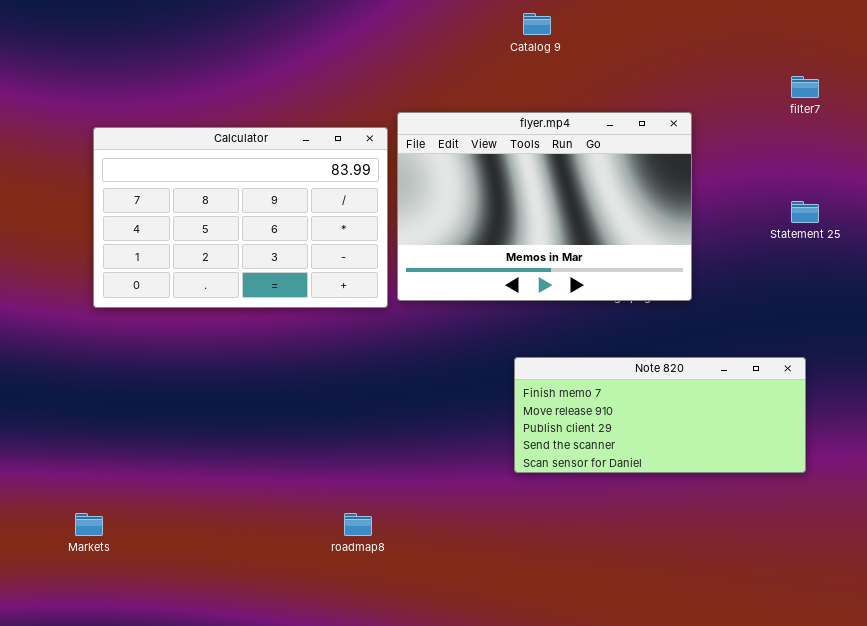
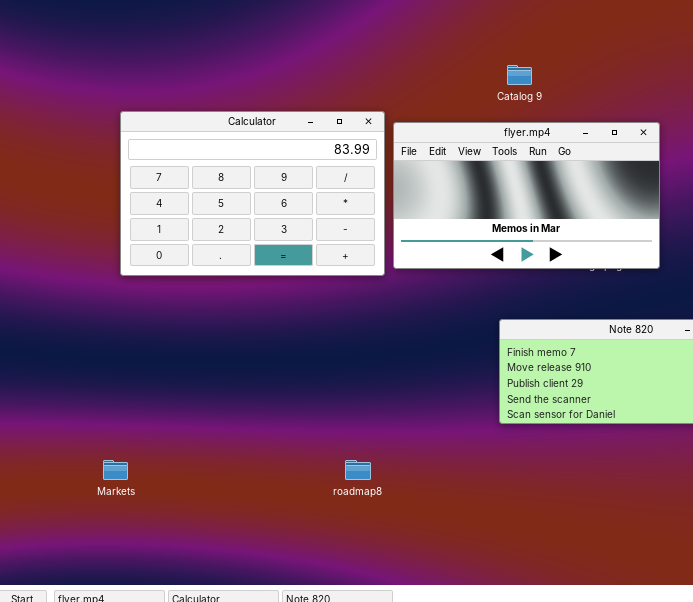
Catalog 9: [523,13,551,35] -> [507,65,532,85], moved
flyer.mp4: [397,112,692,301] -> [393,122,660,269], resized

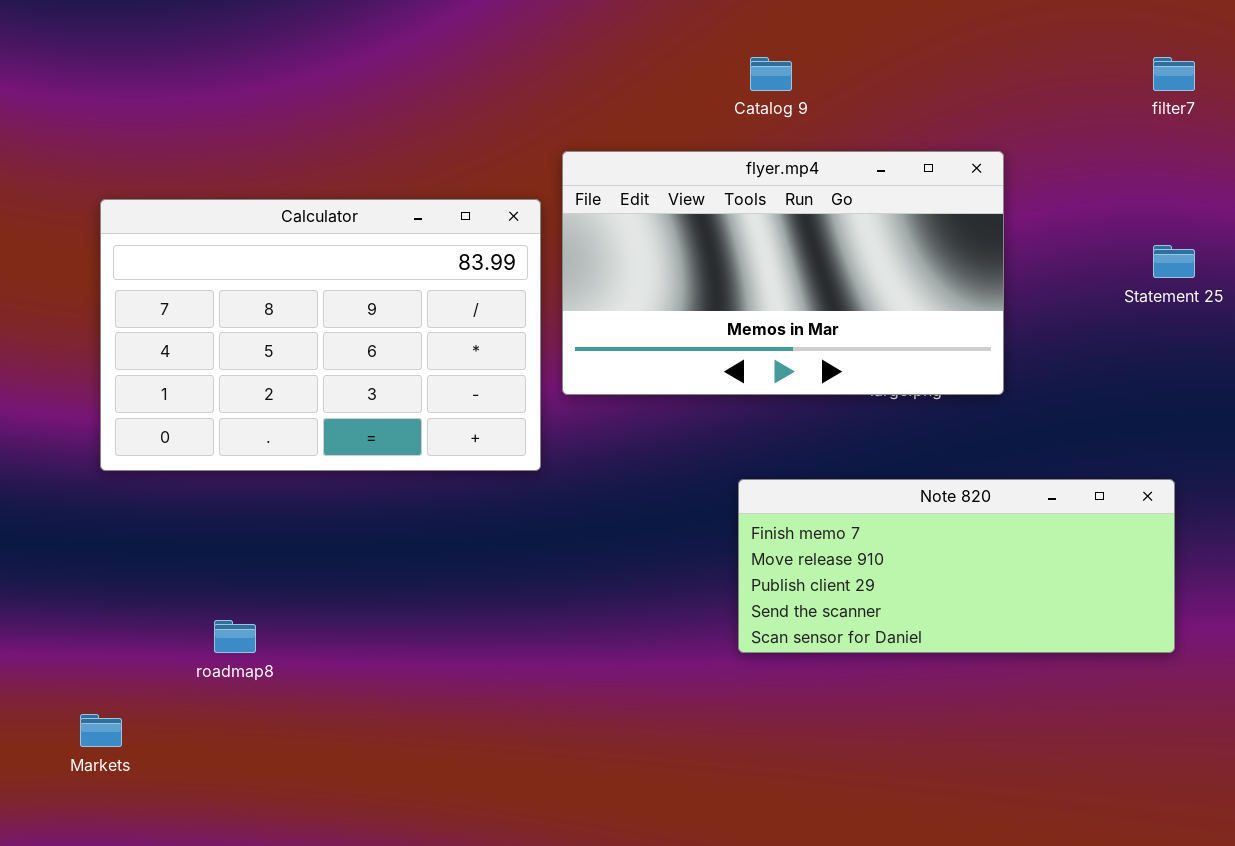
Calculator: [120,111,385,276] -> [100,199,541,471], moved
roadmap8: [345,460,371,480] -> [214,620,256,653], moved

